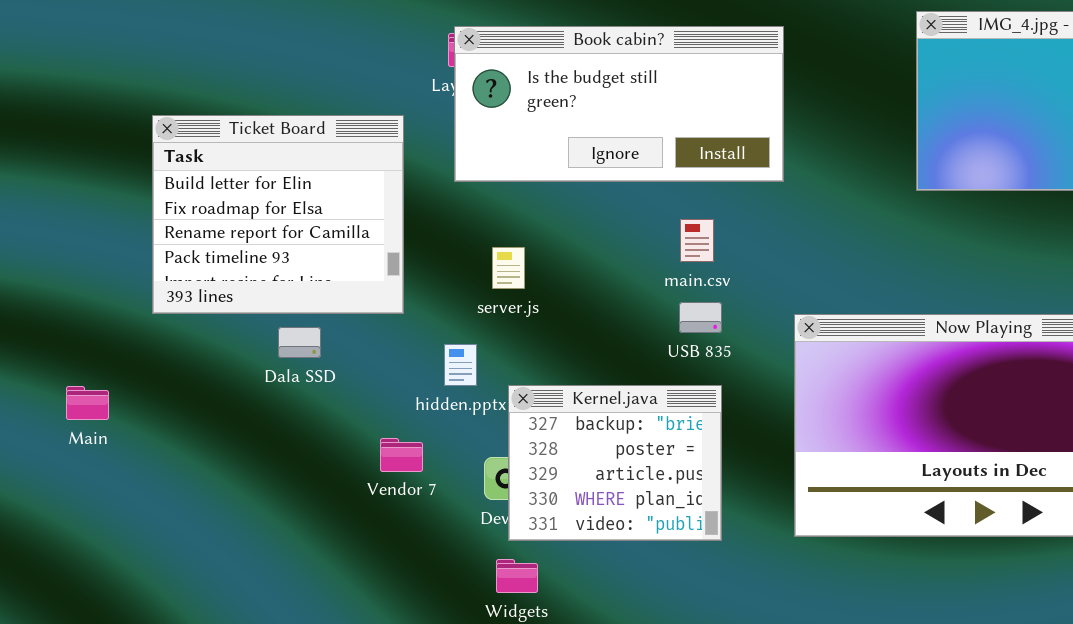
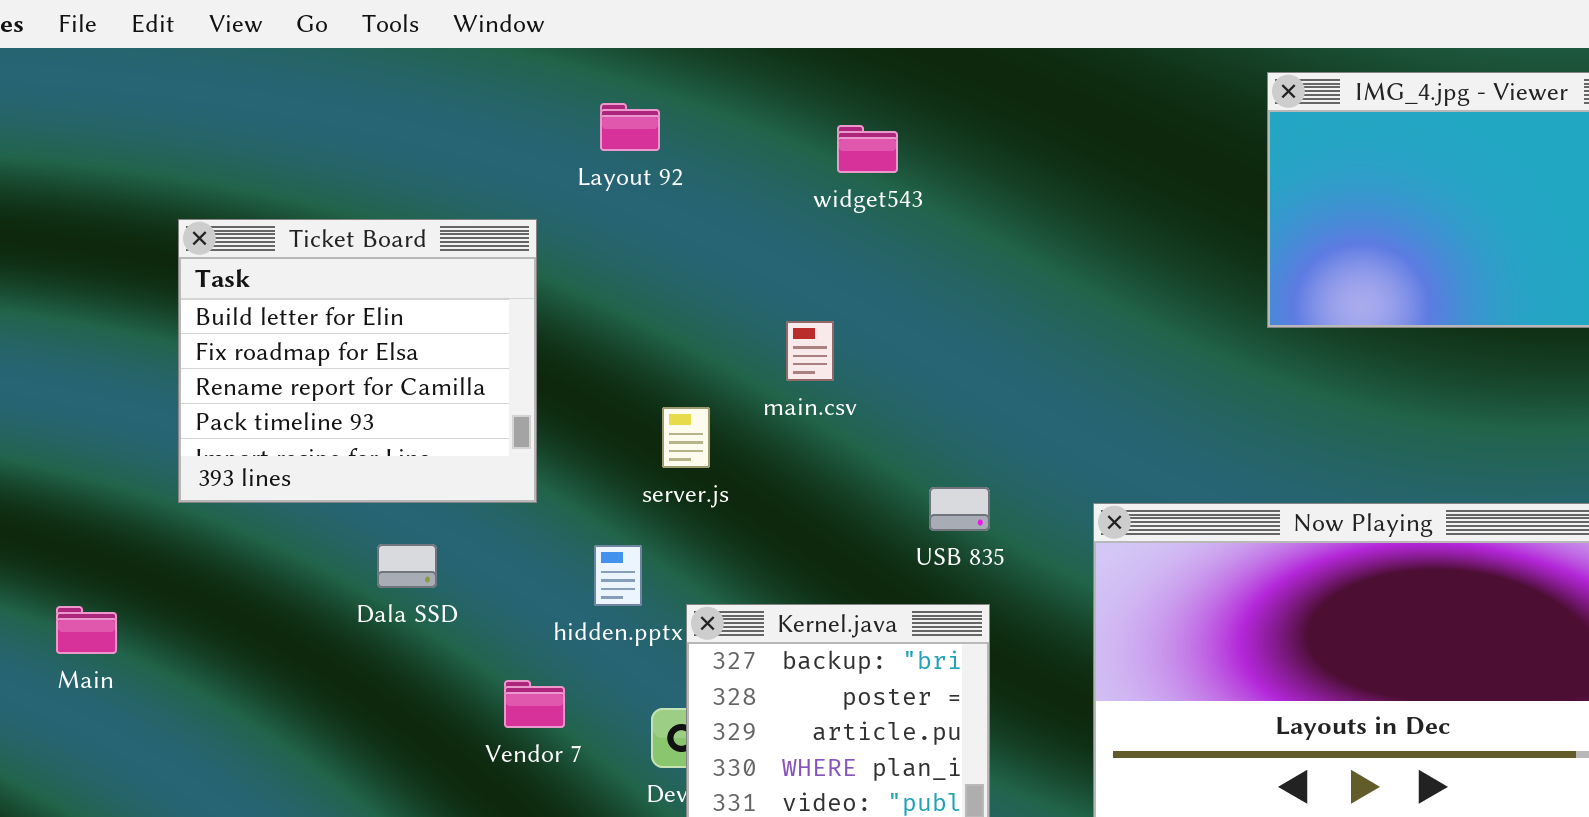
Book cabin?: [454,26,784,182] -> none, closed
main.csv: [680,219,714,262] -> [786,321,834,381], moved
Dala SSD: [278,327,321,358] -> [377,544,437,588], moved

